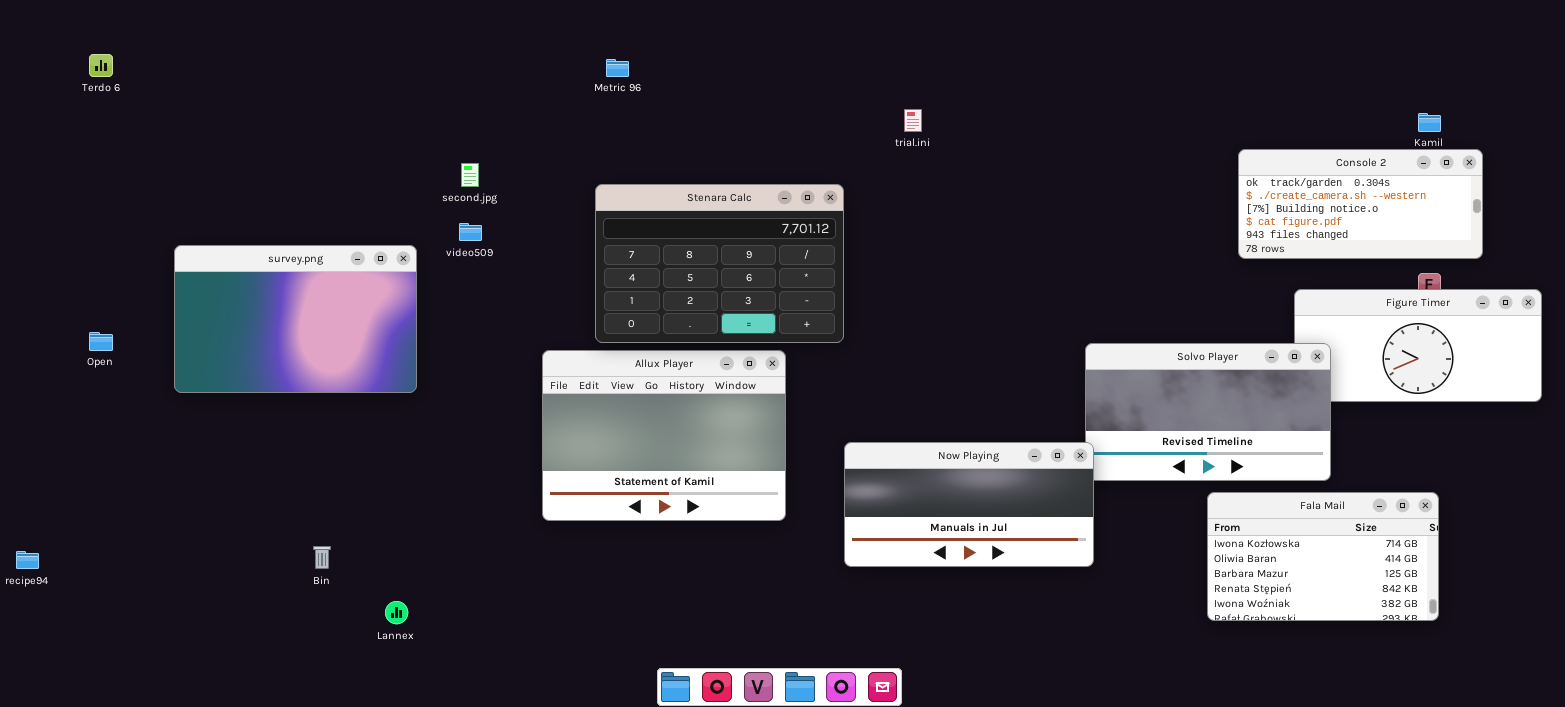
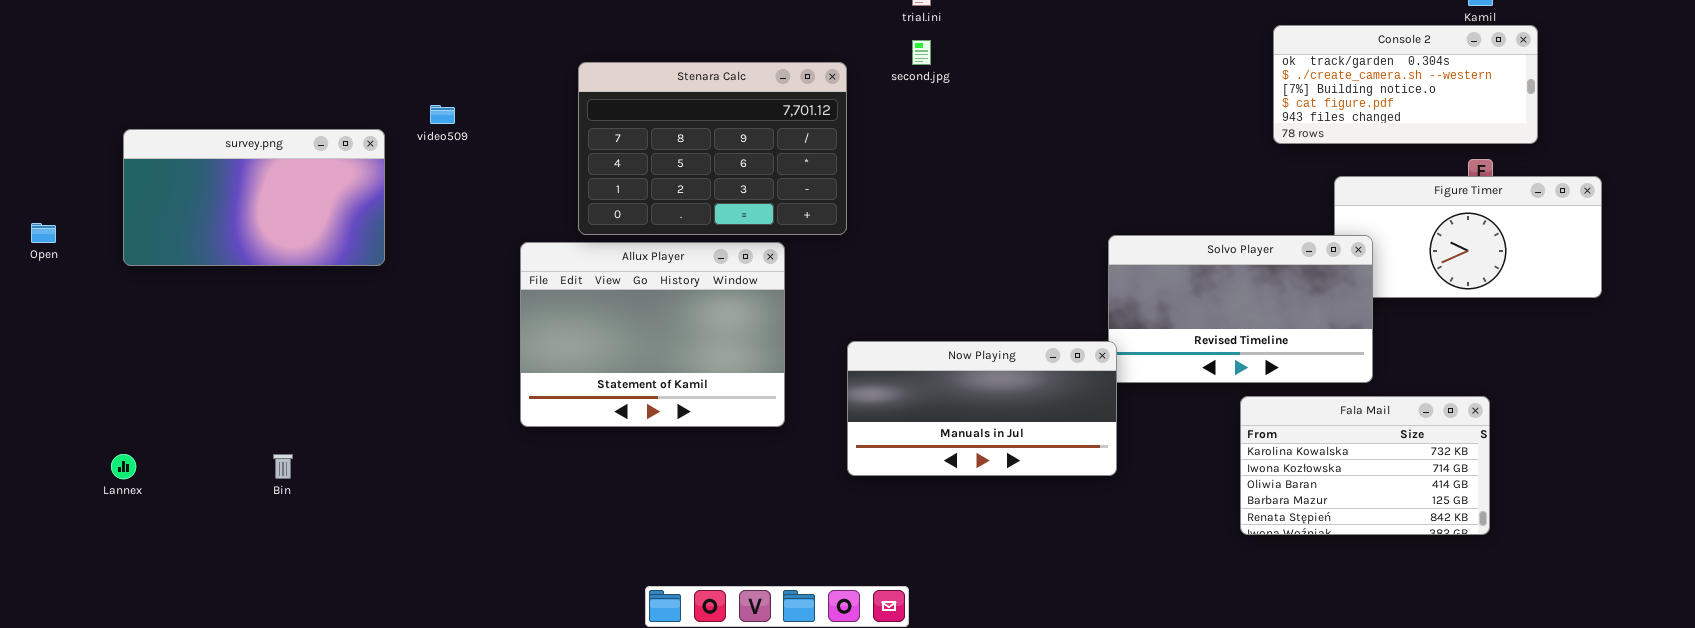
second.jpg: [461,163,479,187] -> [912,40,931,65], moved
survey.png: [174,245,417,393] -> [123,129,385,266], resized
Fala Mail: [1207,492,1439,621] -> [1240,396,1490,535], scrolled up 1 row
Lannex: [385,601,408,624] -> [111,454,136,479], moved

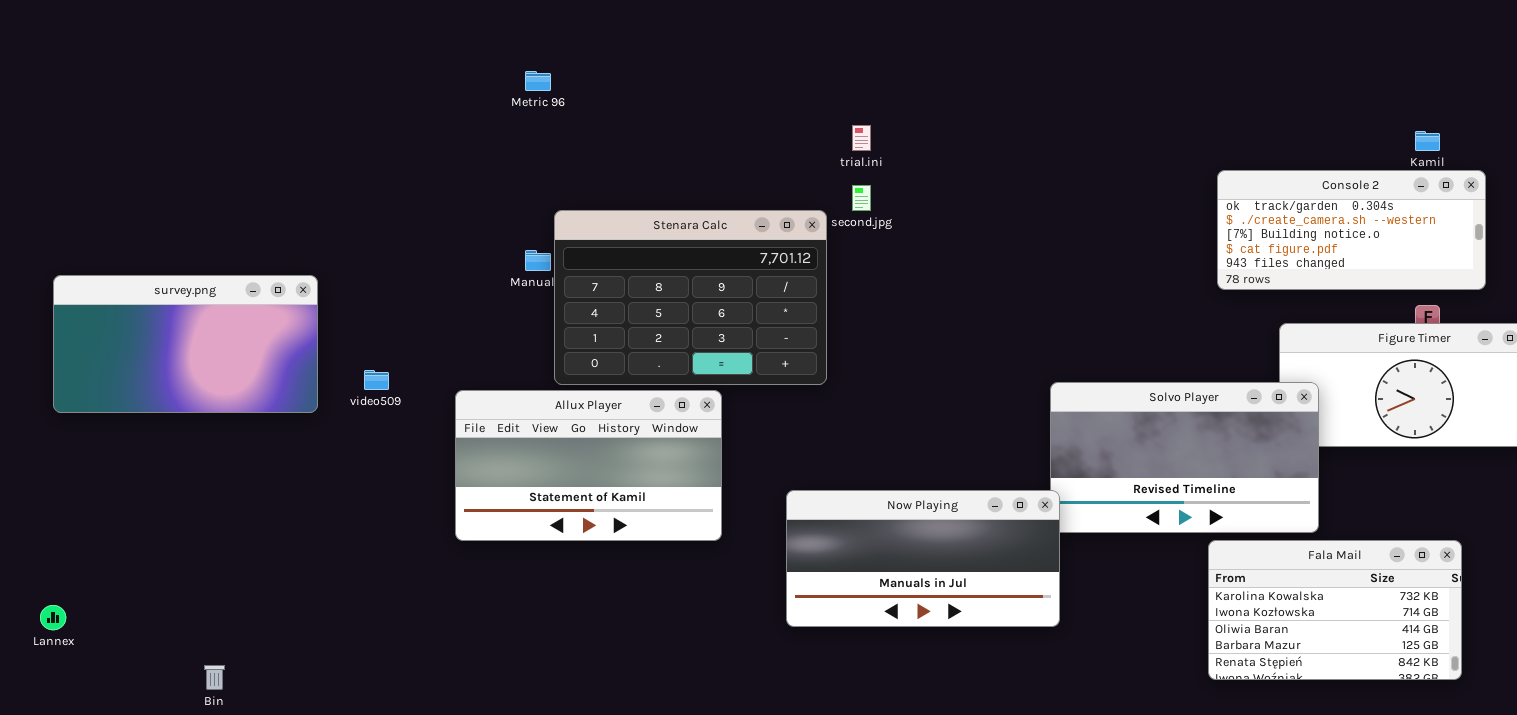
Stenara Calc: [578,62,847,235] -> [554,210,827,385], moved
video509: [430,105,455,124] -> [364,370,389,390], moved
Allux Player: [520,242,785,427] -> [455,390,722,541], resized
Fala Mail: [1240,396,1490,535] -> [1208,540,1462,680], moved
Bin: [273,454,293,479] -> [204,665,225,690], moved

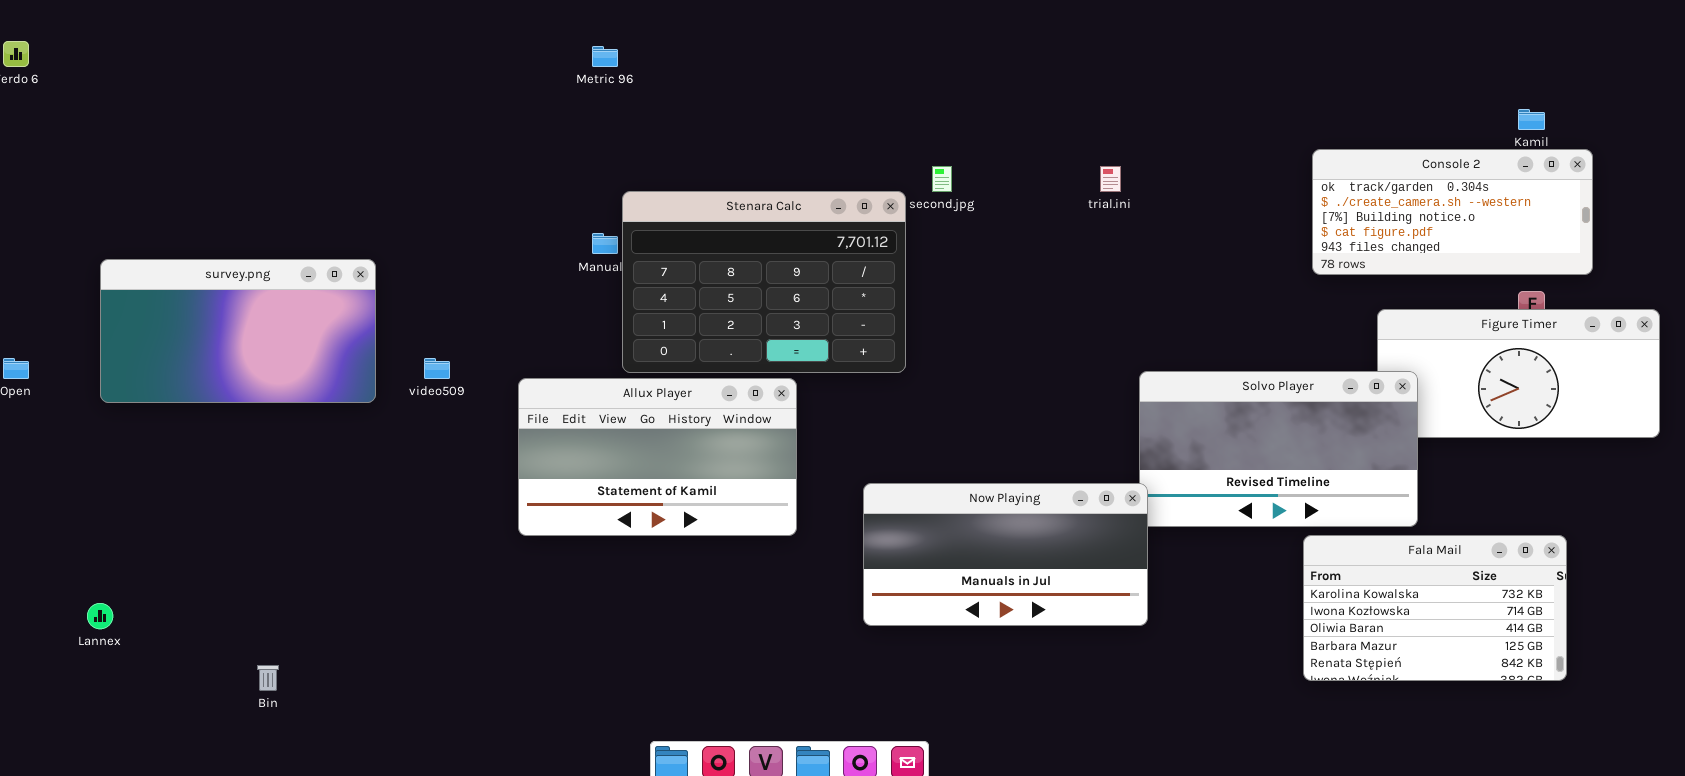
trial.ini: [852,125,871,151] -> [1100,166,1121,192], moved

